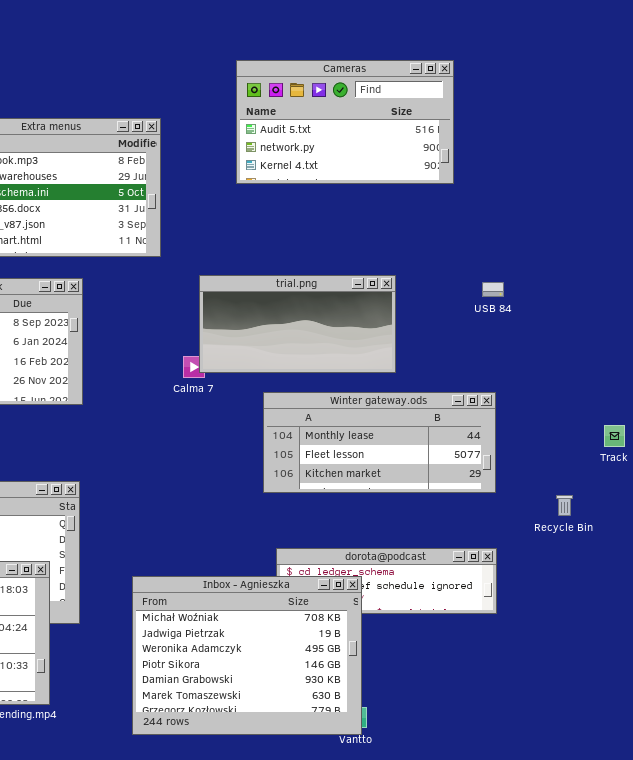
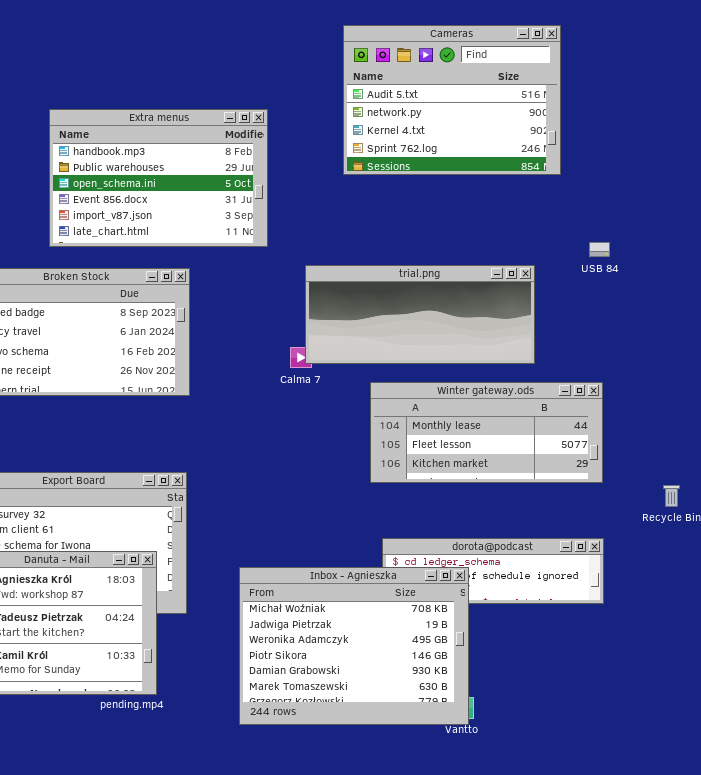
Cameras: [236,60,454,184] -> [343,25,561,175], resized
trial.png: [199,275,396,373] -> [305,265,535,364], resized
USB 84: [482,282,504,297] -> [589,242,610,257], moved

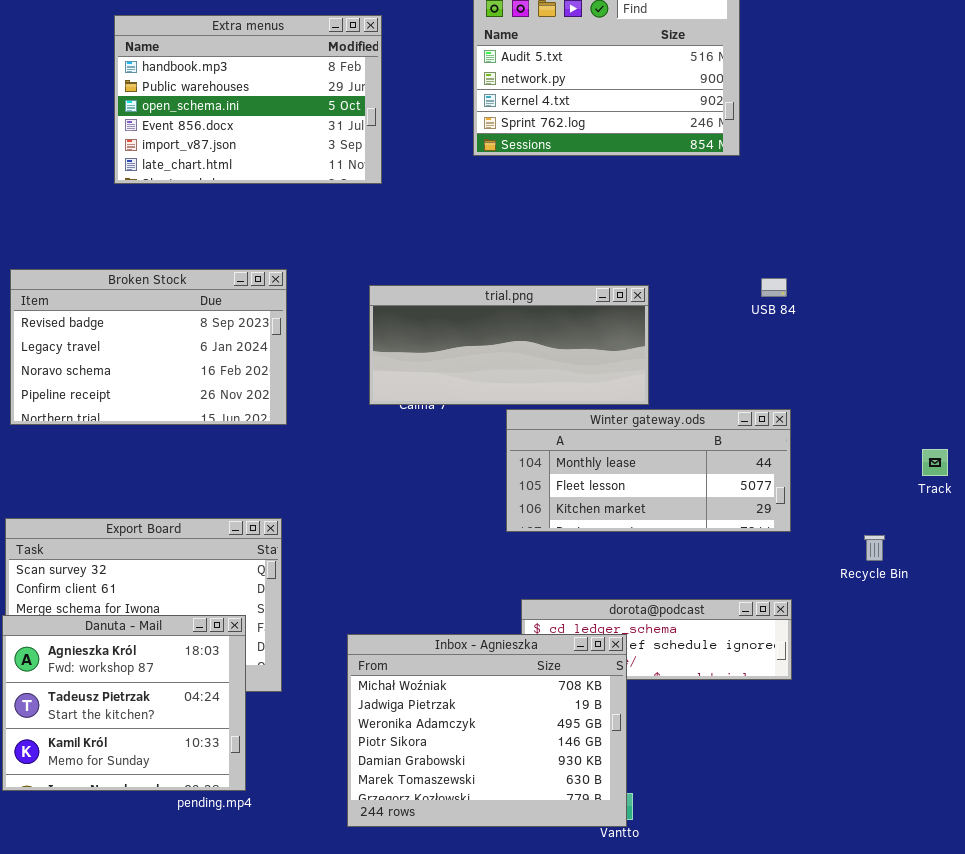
Extra menus: [49,109,268,247] -> [114,15,382,184], moved
USB 84: [589,242,610,257] -> [761,278,787,297], moved
trial.png: [305,265,535,364] -> [369,285,649,405], moved

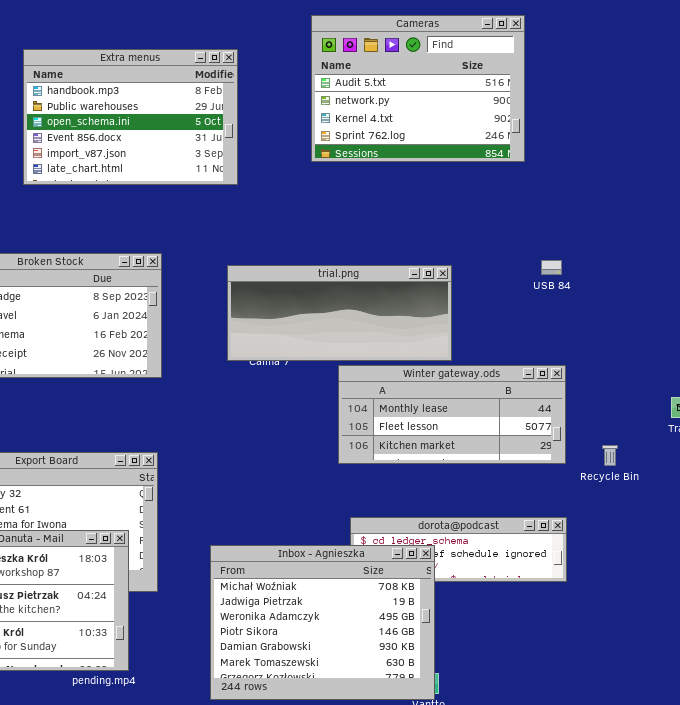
Recycle Bin: [864,535,885,561] -> [602,445,618,466], moved

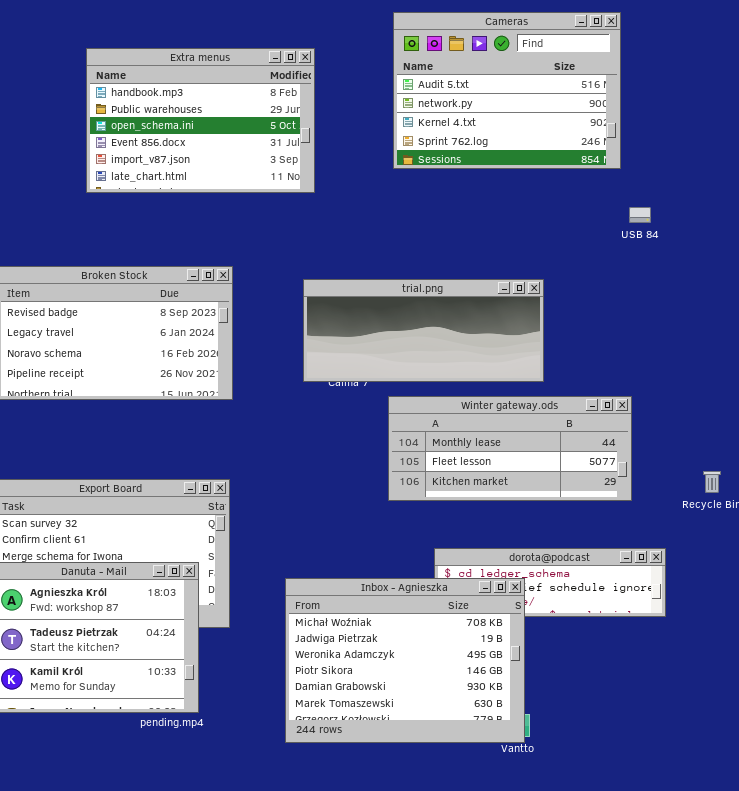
USB 84: [541,260,562,275] -> [629,207,651,223], moved
Winter gateway.ods: [338,365,566,464] -> [388,396,632,501], moved

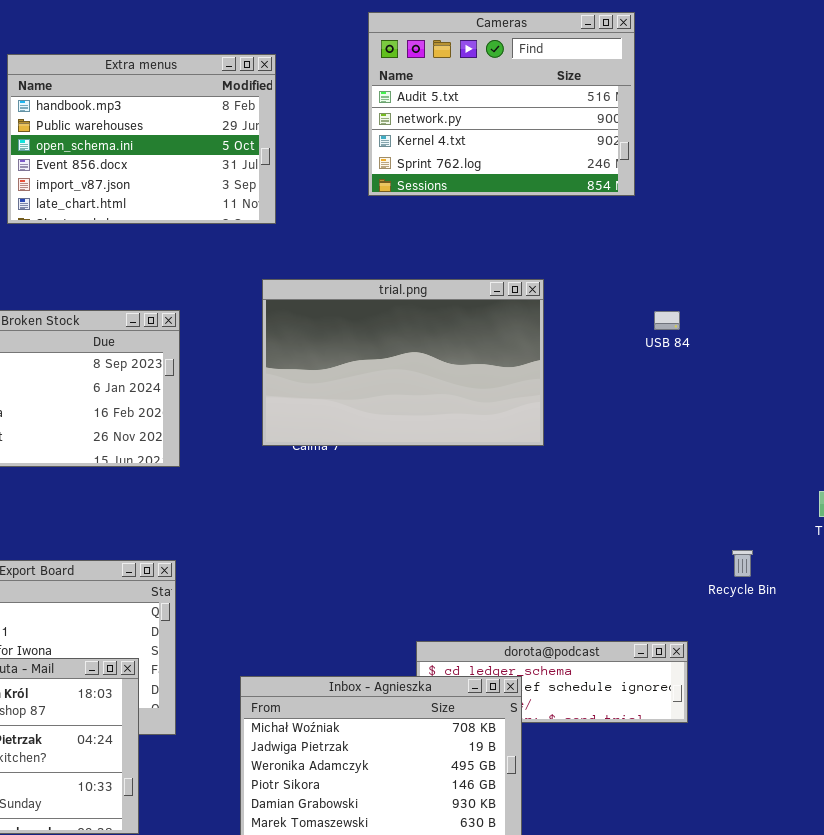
USB 84: [629,207,651,223] -> [654,311,680,330], moved
trial.png: [303,279,544,382] -> [262,279,544,446], resized
Winter gateway.ods: [388,396,632,501] -> none, closed

